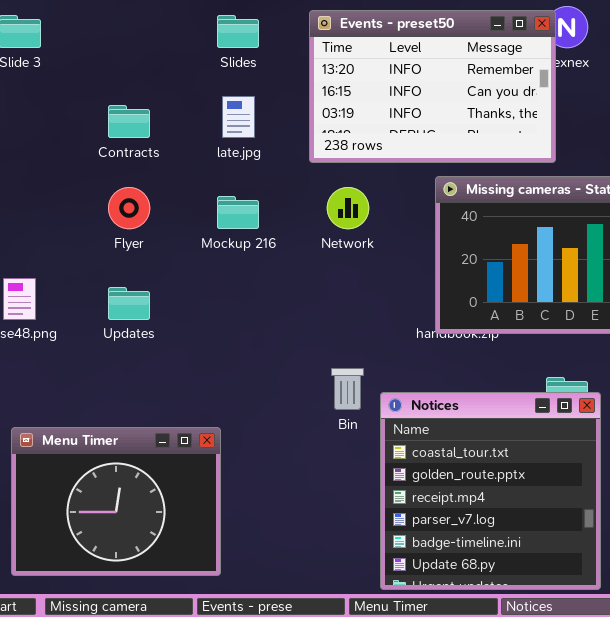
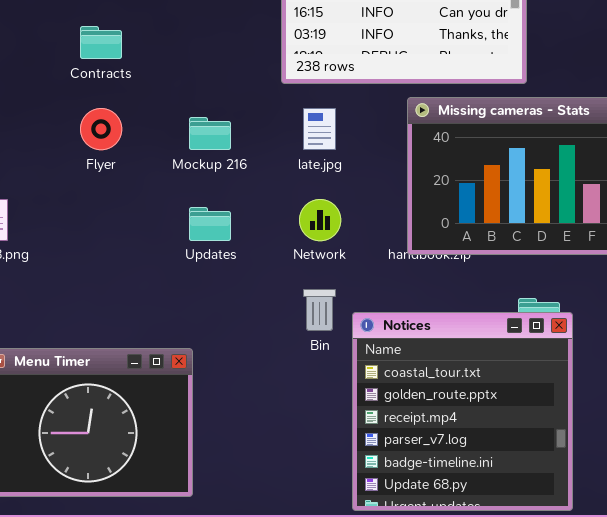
late.jpg: [222,96,255,138] -> [303,108,336,150], moved
Network: [327,187,369,229] -> [299,199,341,241], moved
Updates: [108,287,150,320] -> [189,207,231,241], moved

